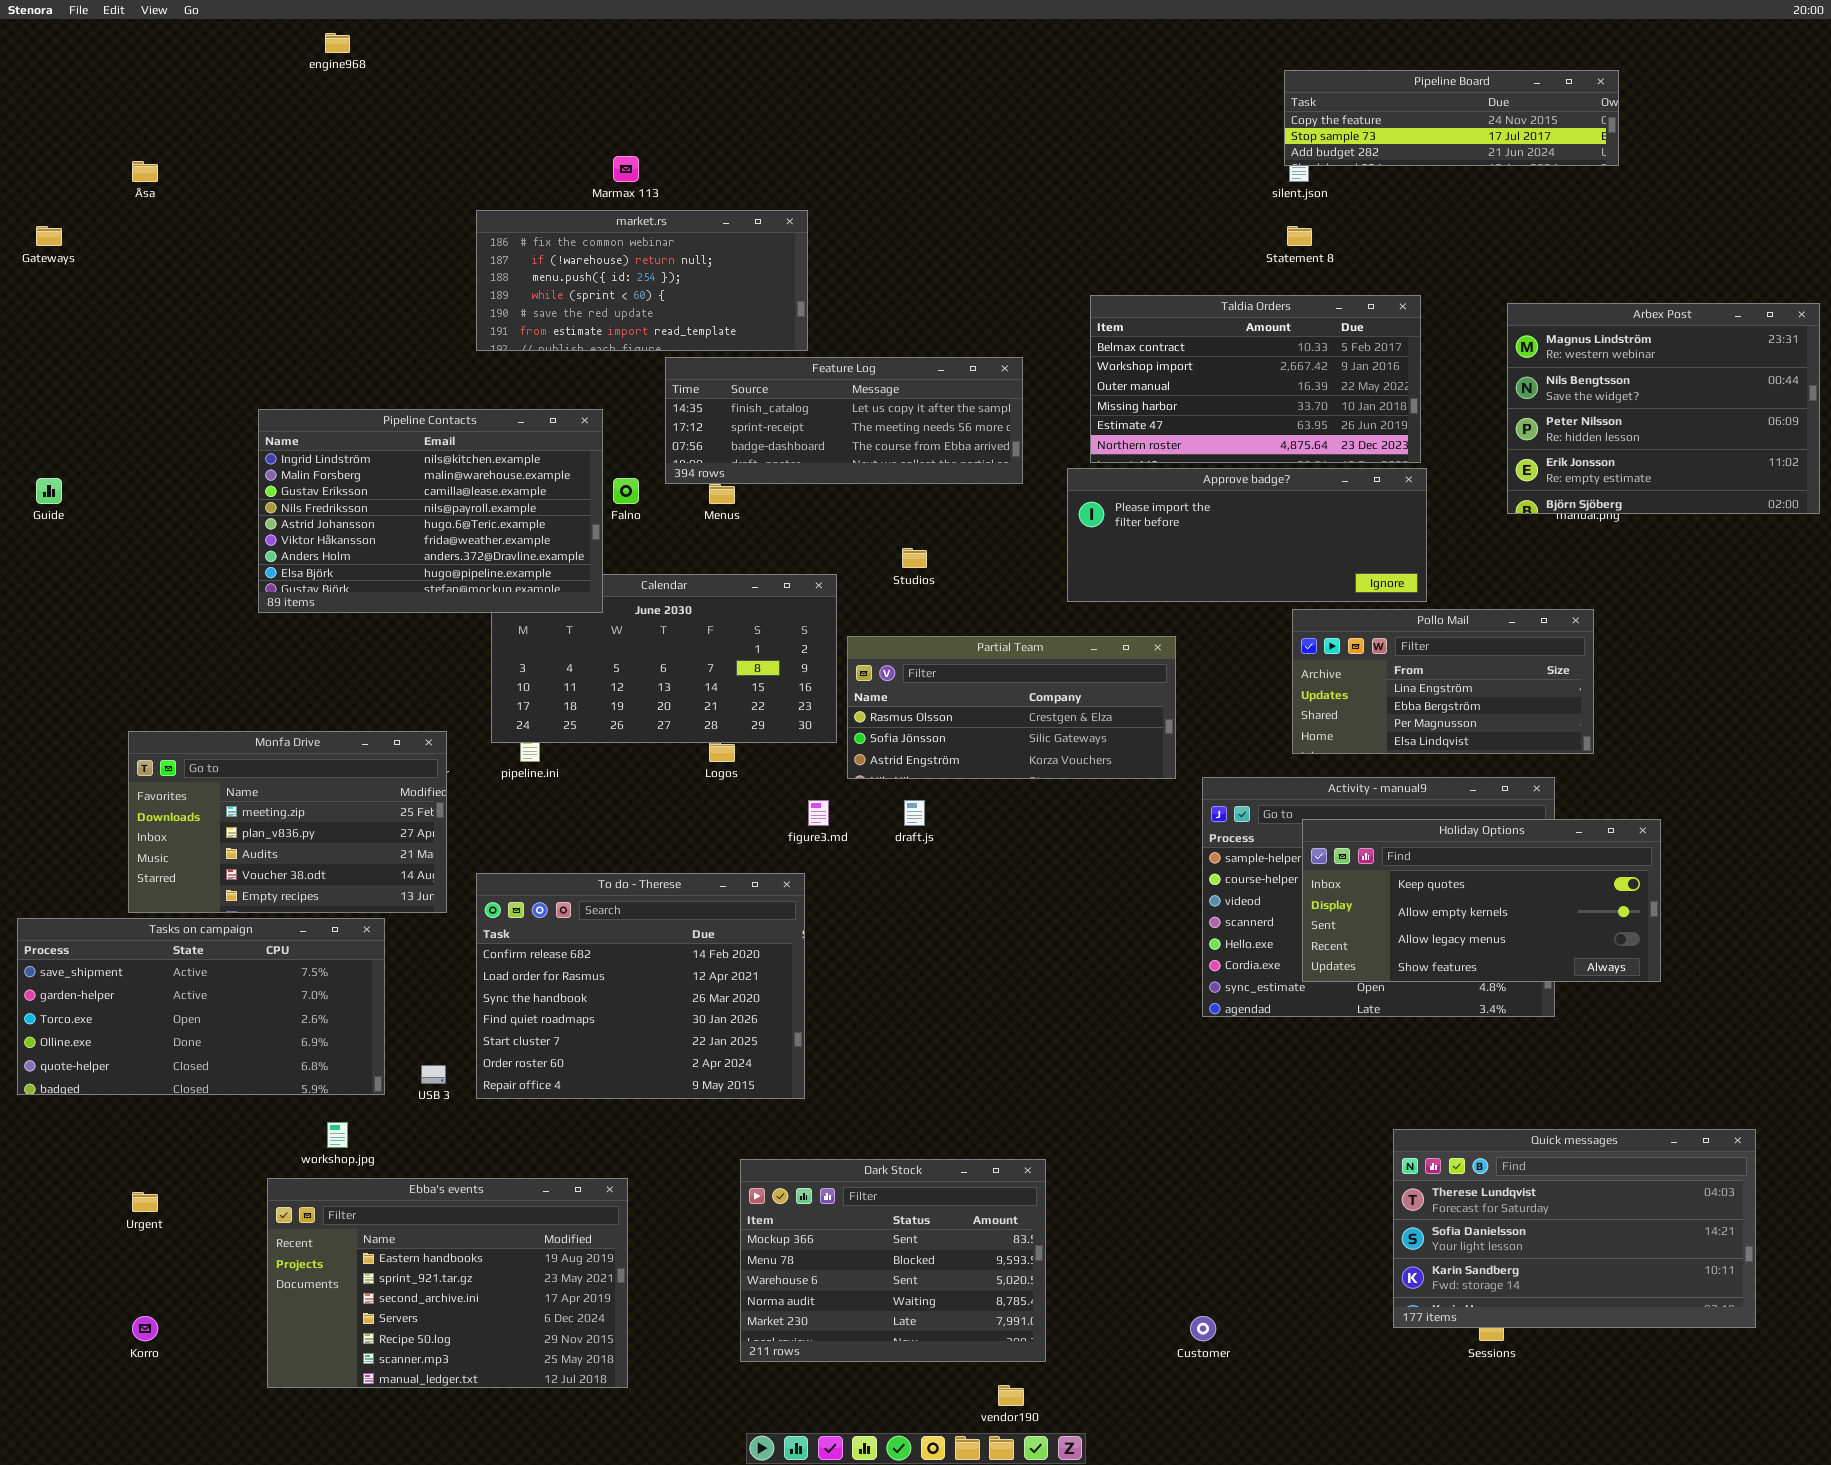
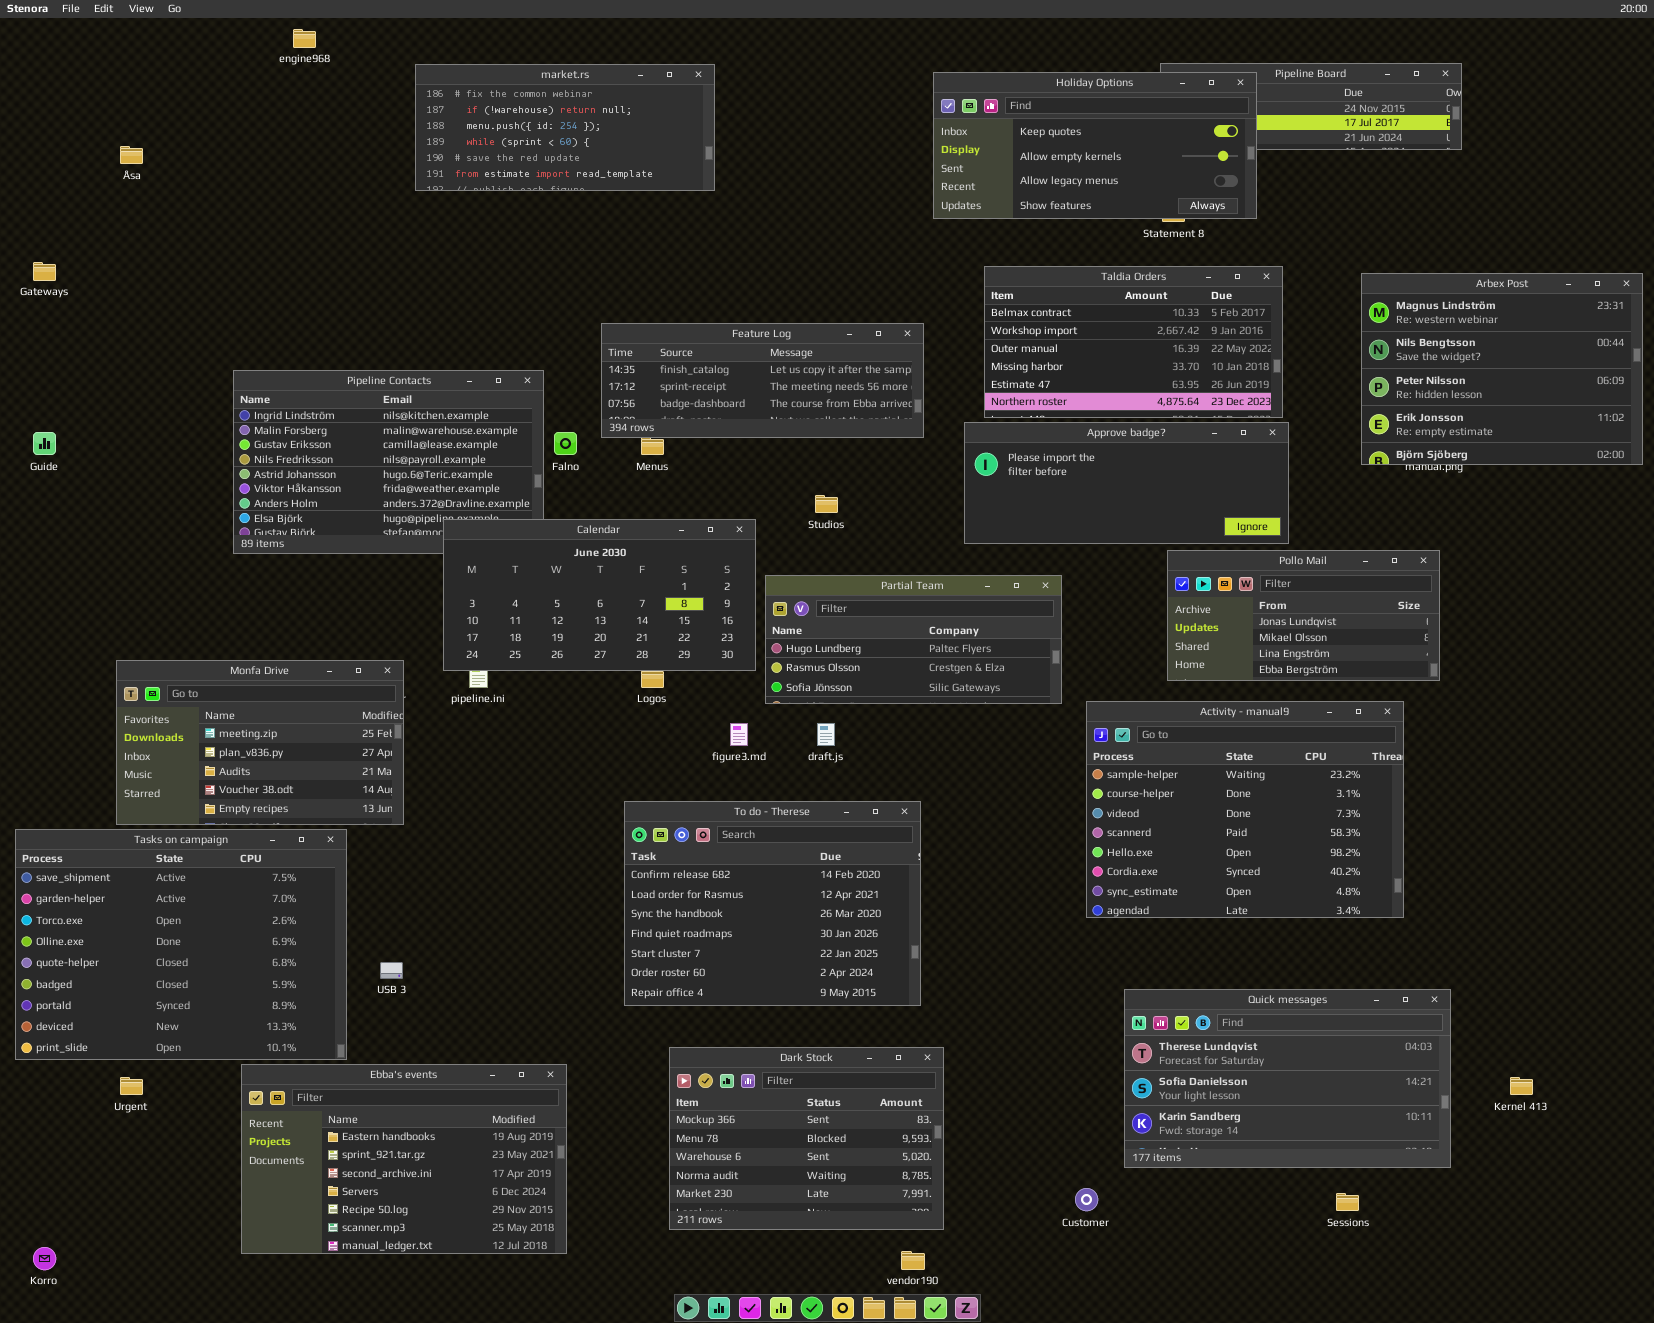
market.rs: [476,210,808,351] -> [415,64,715,191], moved
Gateways: [36,226,62,246] -> [33,262,56,281], moved
Calendar: [491,574,837,743] -> [443,519,756,671], raised
Pollo Mail: [1292,609,1594,754] -> [1167,550,1440,681], scrolled up 2 rows
Partial Team: [847,636,1176,779] -> [765,575,1062,704], scrolled up 1 row
Holiday Options: [1302,819,1661,982] -> [933,72,1257,219], moved
To do - Therese: [476,873,805,1099] -> [624,801,921,1006], moved
Tasks on campaign: [17,918,385,1095] -> [15,829,347,1060], resized
Quick messages: [1393,1129,1756,1328] -> [1124,989,1451,1168], moved
Korro: [132,1316,158,1341] -> [33,1247,56,1270], moved

